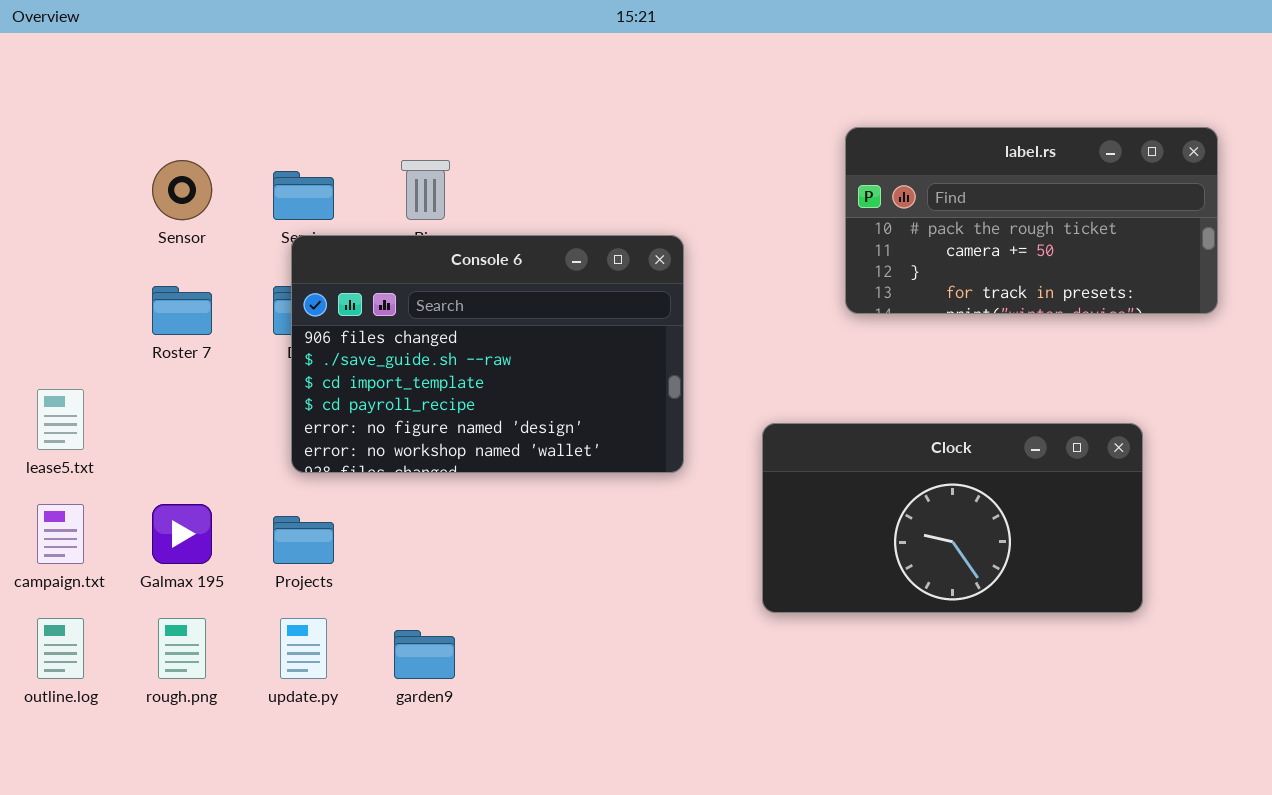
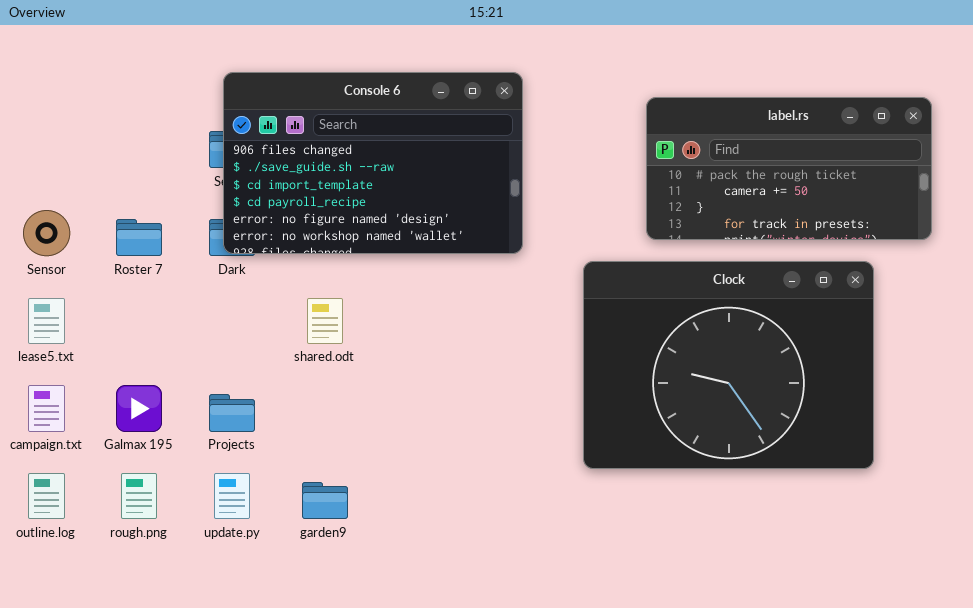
Sensor: [152,160,212,220] -> [23,210,70,256], moved
Console 6: [291,235,684,473] -> [223,72,523,254], moved
Clock: [762,423,1143,613] -> [583,261,874,469], resized

